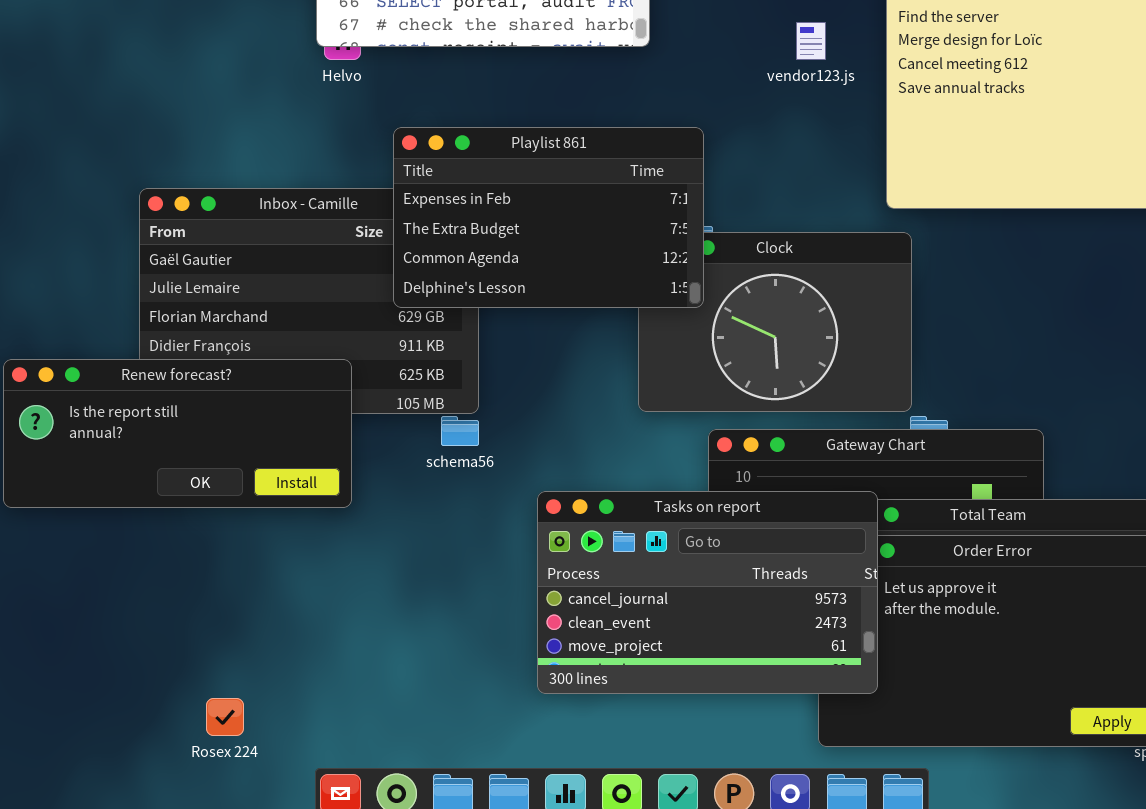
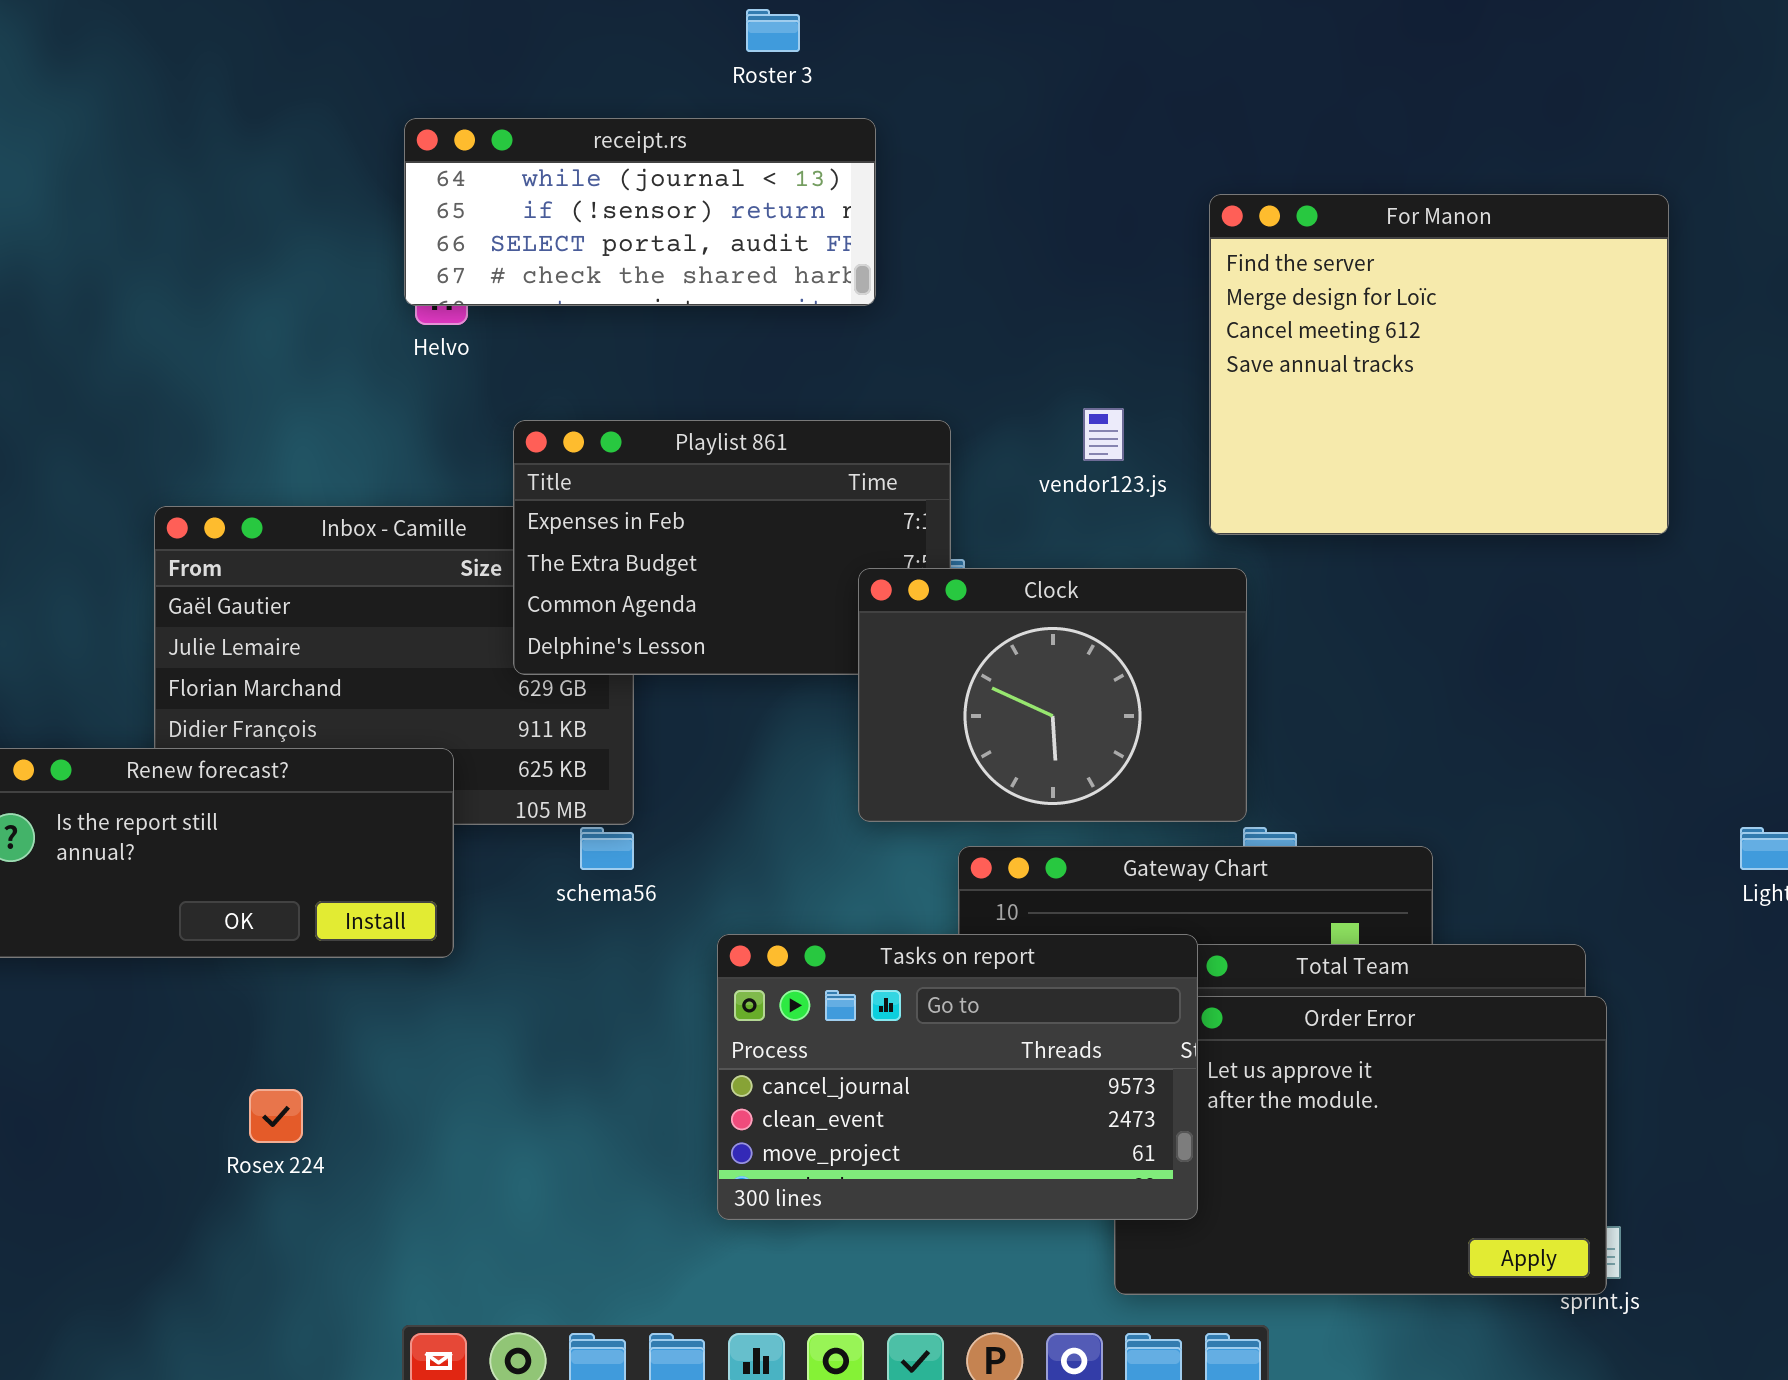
vendor123.js: [796,22,826,60] -> [1083,408,1124,461], moved
Clock: [638,232,912,412] -> [858,568,1247,822], raised
Rosex 224: [206,698,244,736] -> [249,1089,303,1143], moved

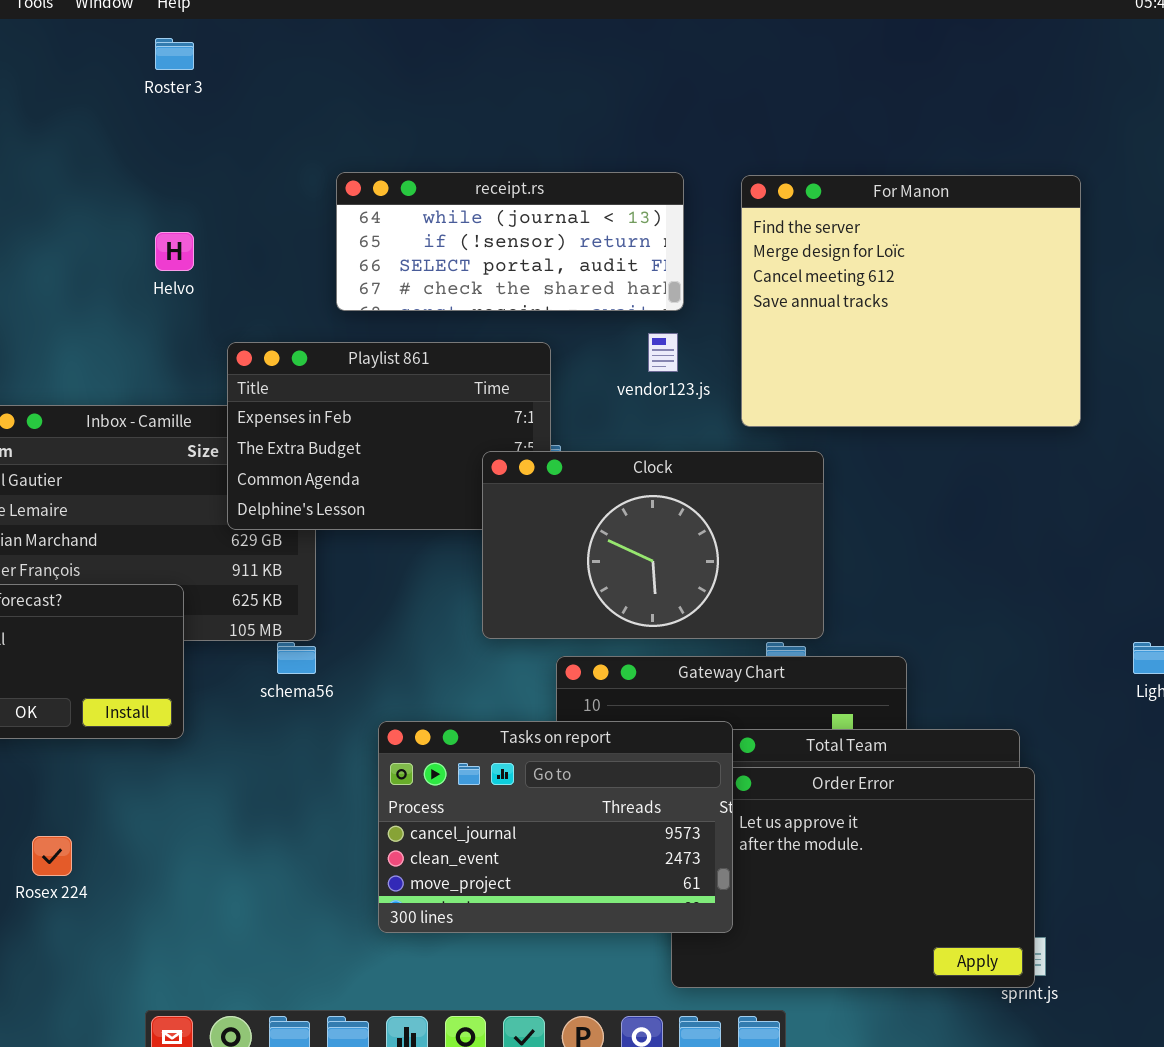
Roster 3: [746,9,800,52] -> [155,38,194,70], moved
receipt.rs: [404,118,876,306] -> [336,172,684,311], moved
Clock: [858,568,1247,822] -> [482,451,824,639], resized

